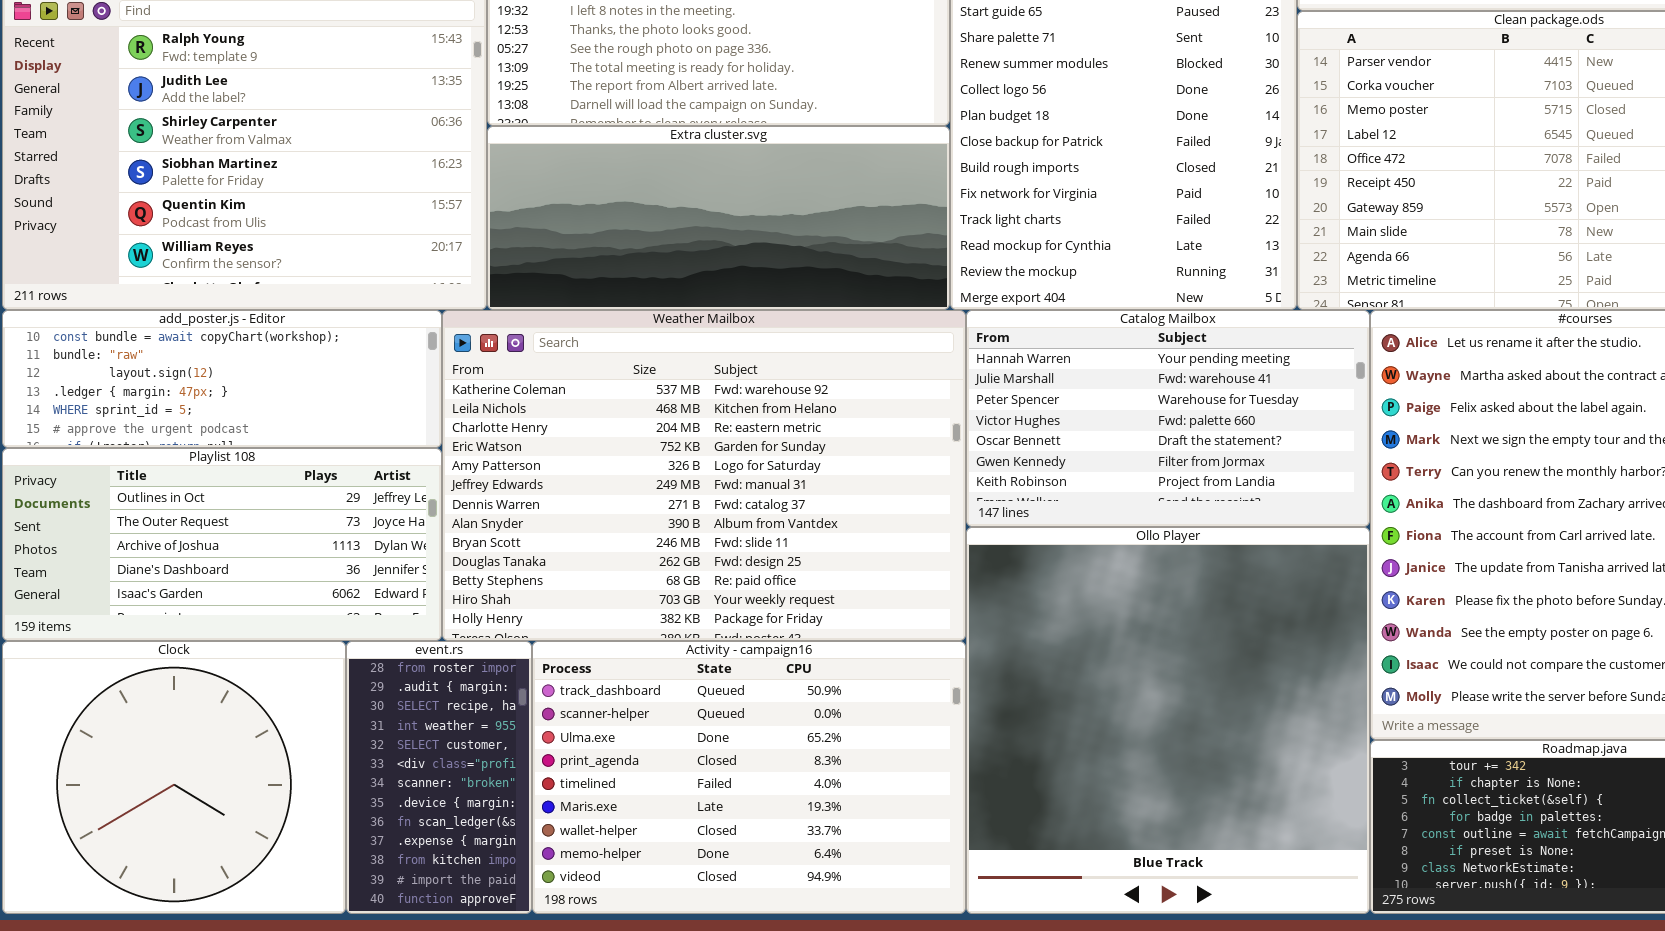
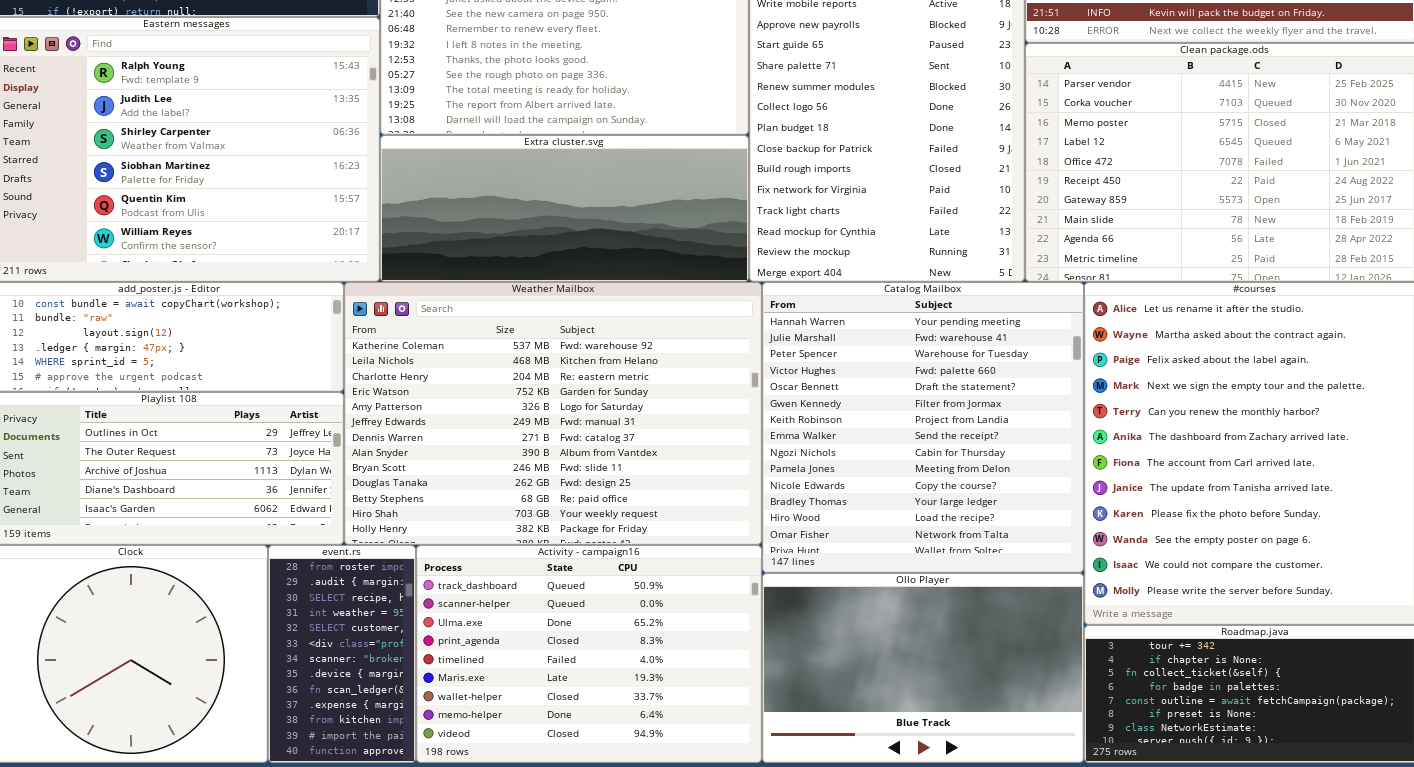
Catalog Mailbox: [966,310,1370,527] -> [762,282,1084,573], resized
Ollo Player: [966,527,1370,914] -> [762,573,1084,763], resized

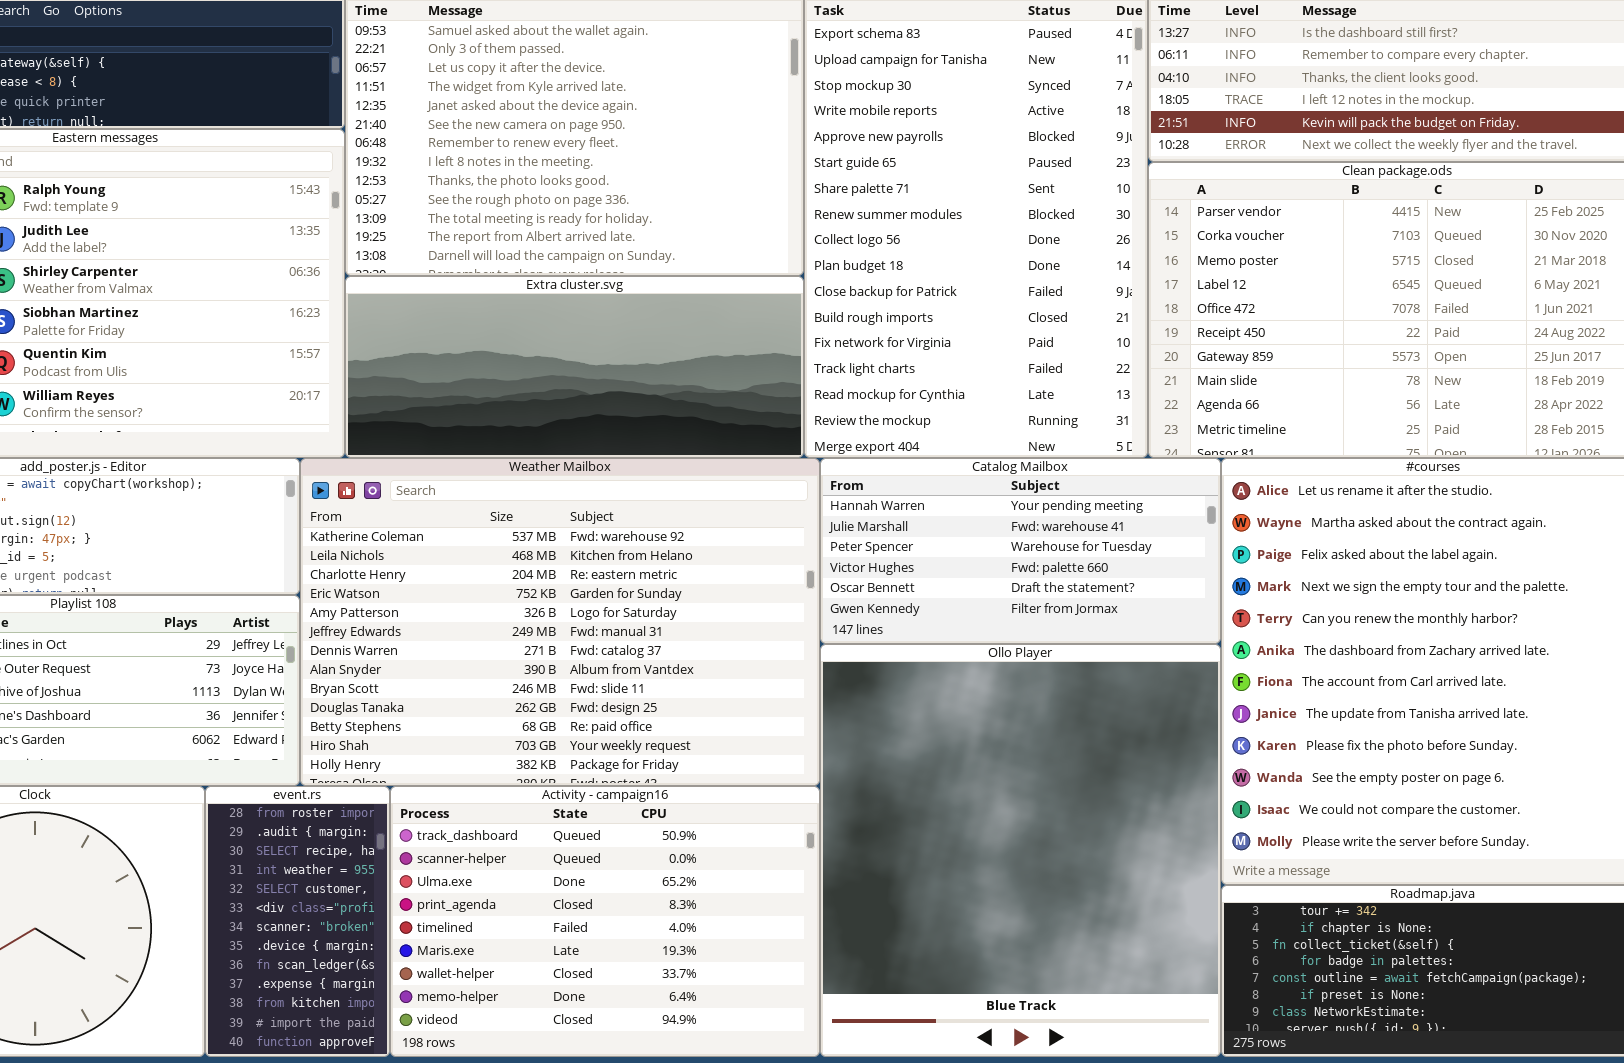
Catalog Mailbox: [762,282,1084,573] -> [820,458,1221,644], resized
Ollo Player: [762,573,1084,763] -> [820,644,1221,1057], resized

